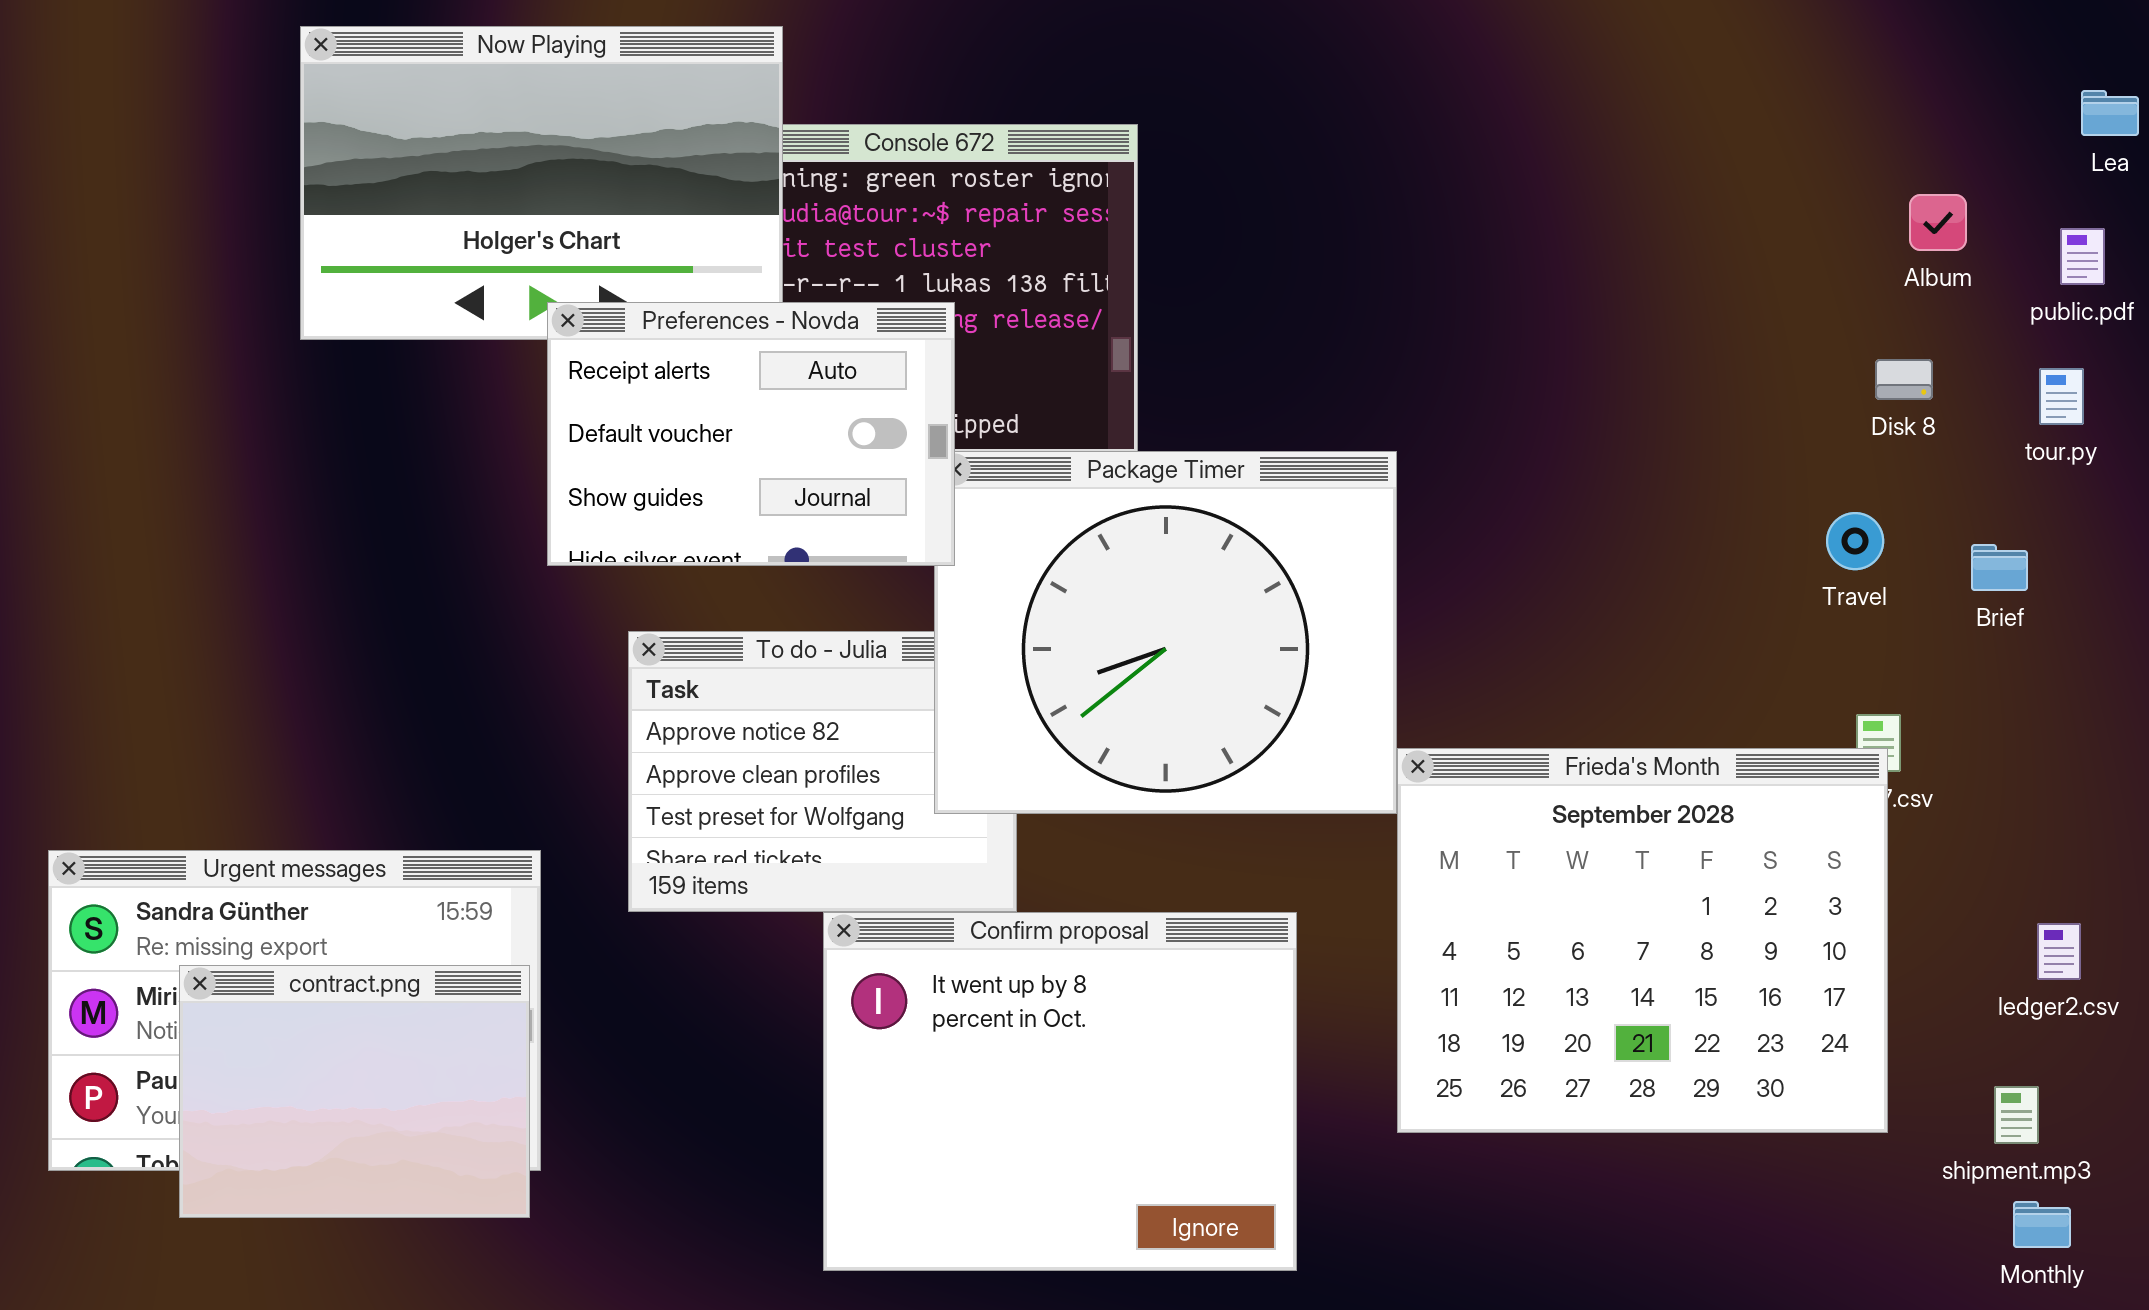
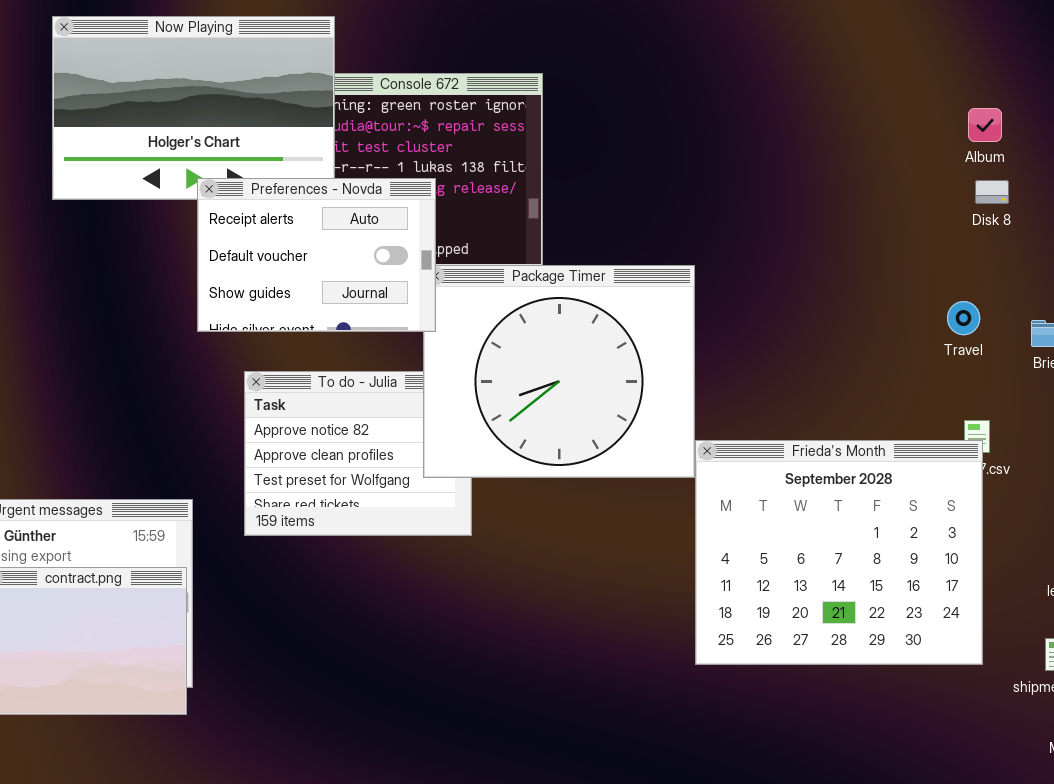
Album: [1909,194,1967,251] -> [968,108,1002,142], moved
Disk 8: [1875,359,1933,400] -> [975,180,1009,204], moved
Confirm proposal: [823,912,1297,1271] -> none, closed

